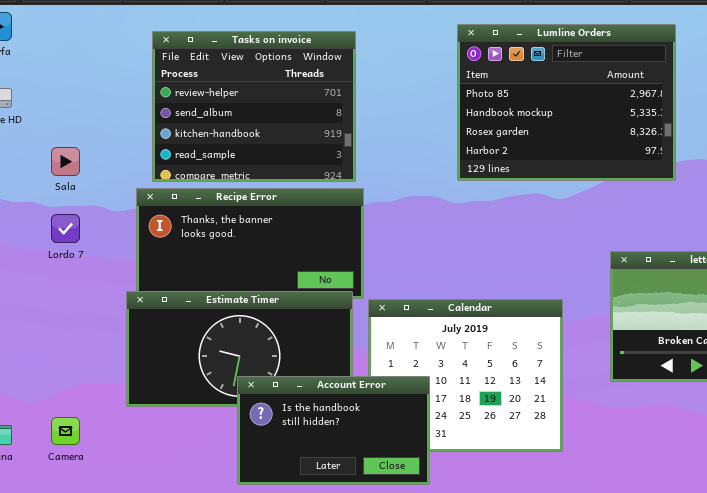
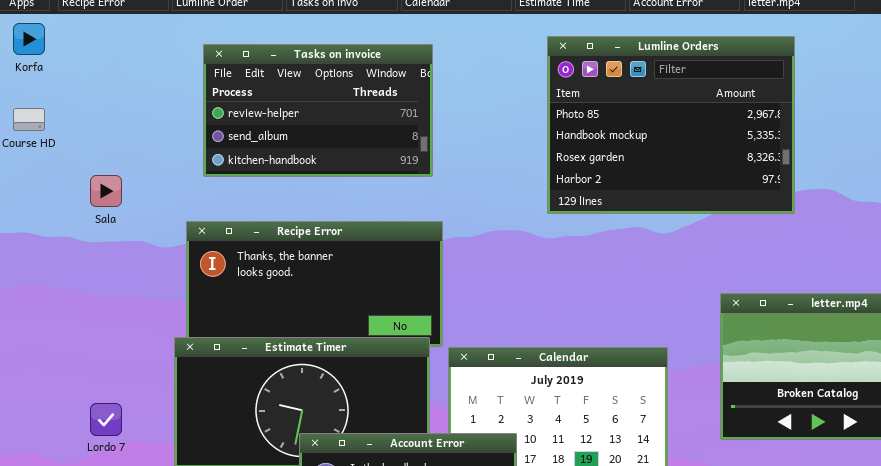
Tasks on invoice: [152,31,356,182] -> [203,44,433,177], resized
Lordo 7: [51,214,80,243] -> [90,403,122,436], moved

